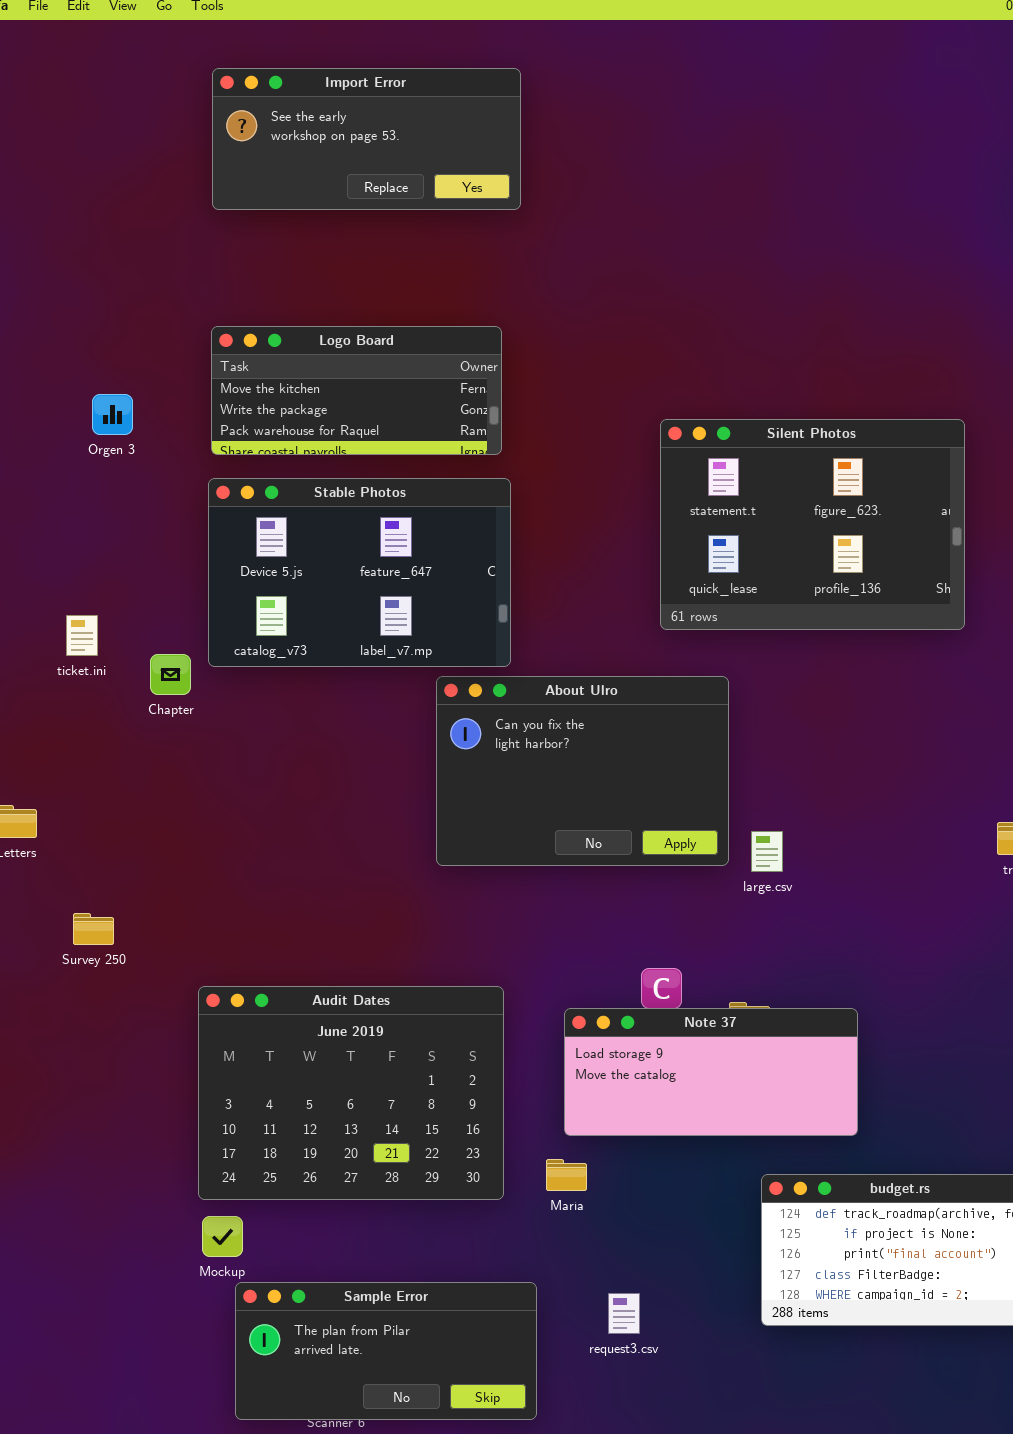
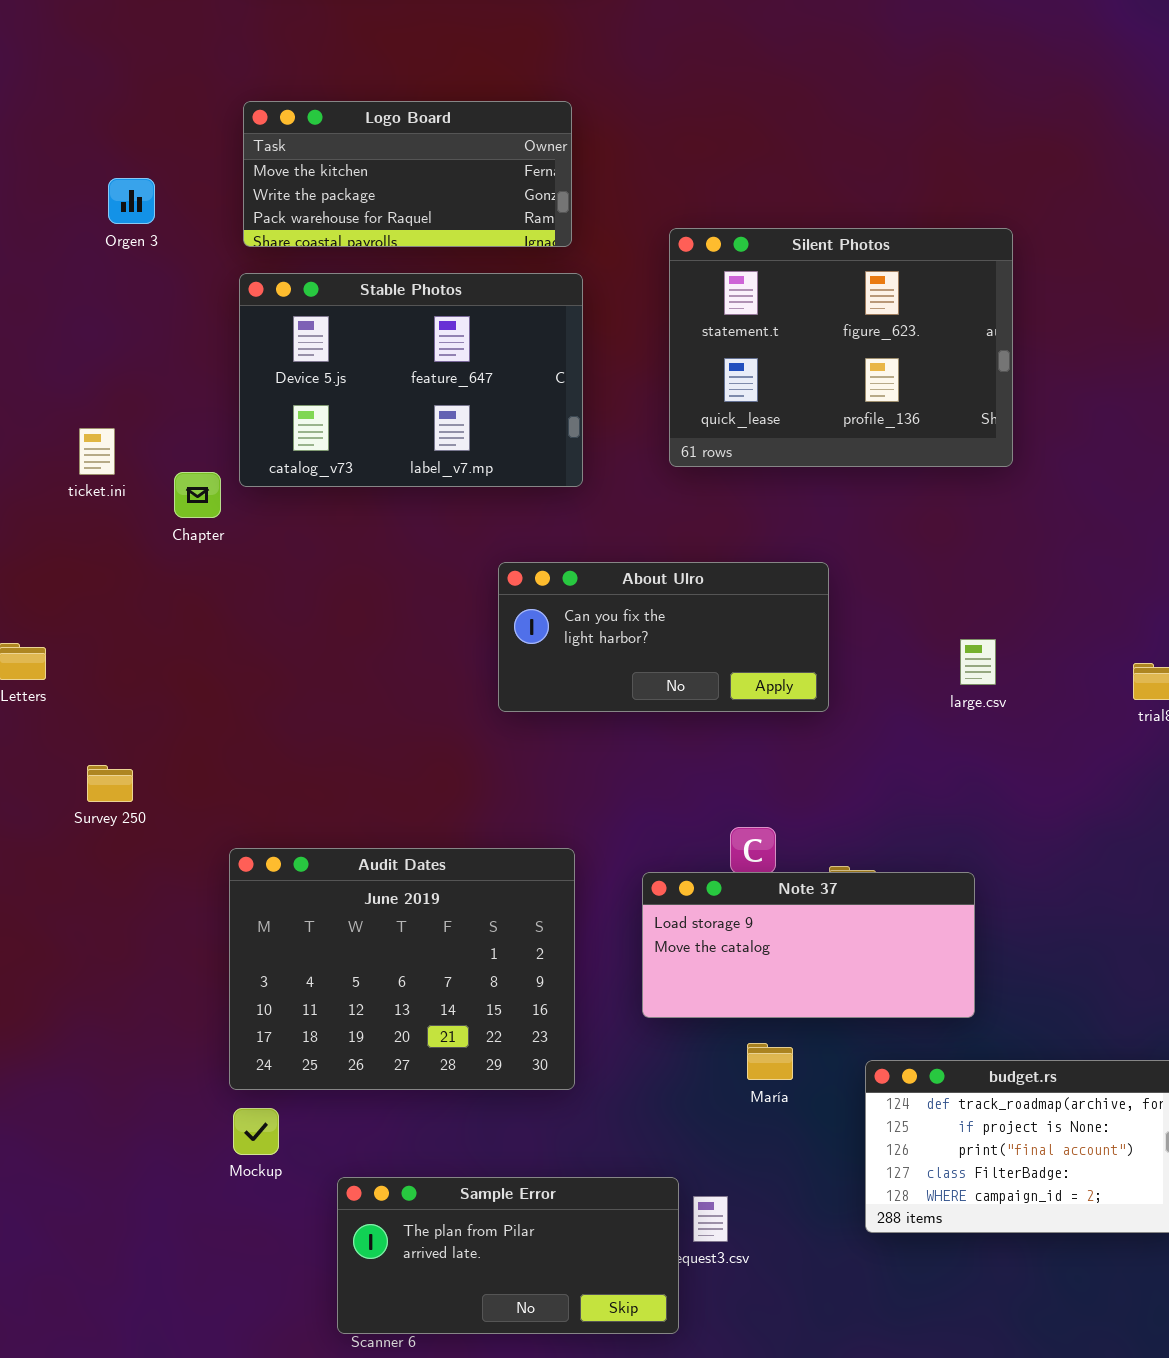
Silent Photos: [660,419,965,630] -> [669,228,1013,467], moved
About Ulro: [436,676,729,866] -> [498,562,829,712], resized
large.csv: [751,831,783,872] -> [960,639,996,685], moved
María: [546,1159,587,1191] -> [747,1043,793,1080], moved
Sample Error: [235,1282,537,1420] -> [337,1177,679,1334], moved

